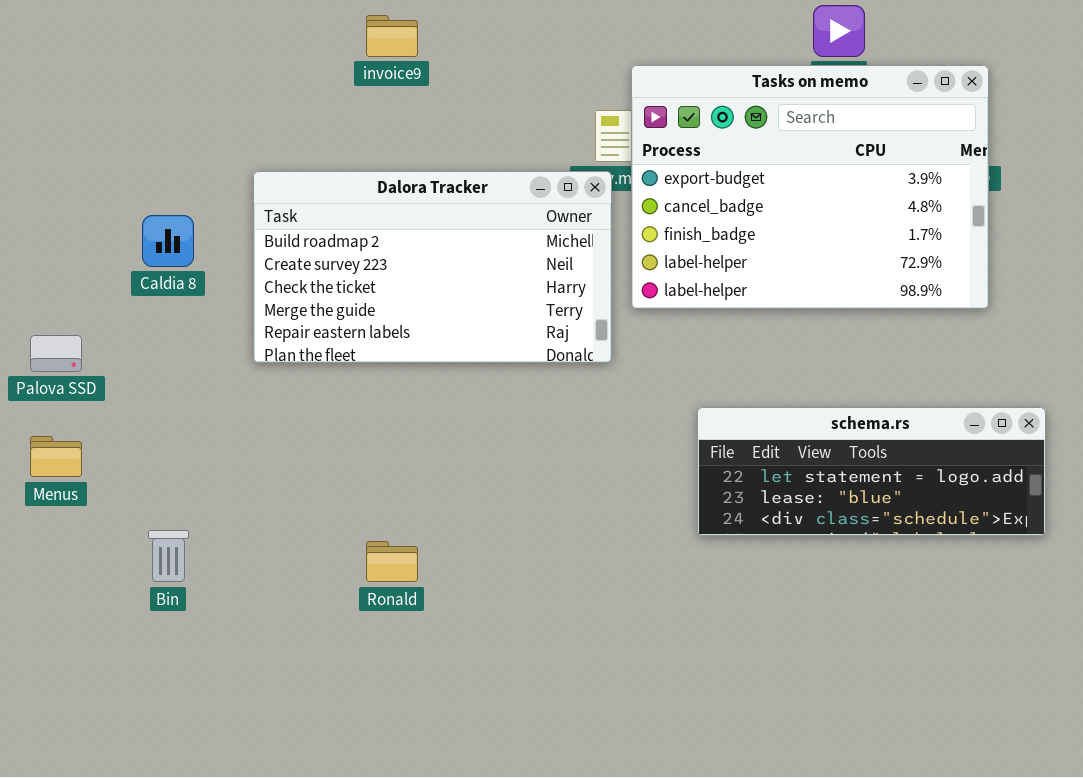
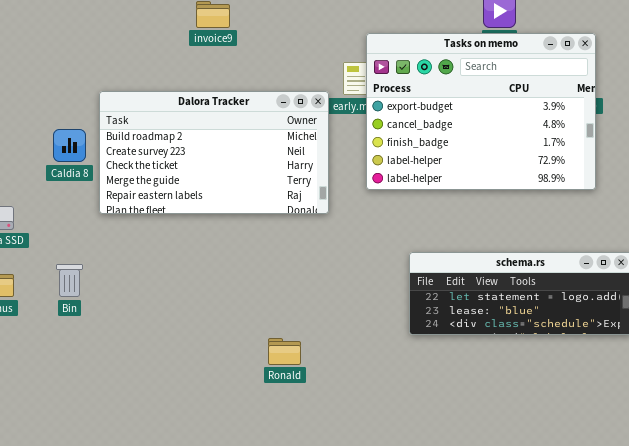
Dalora Tracker: [253,171,612,363] -> [99,91,329,214], moved
Bin: [148,530,189,582] -> [56,264,83,297], moved
Ronald: [366,541,418,582] -> [268,338,301,365], moved

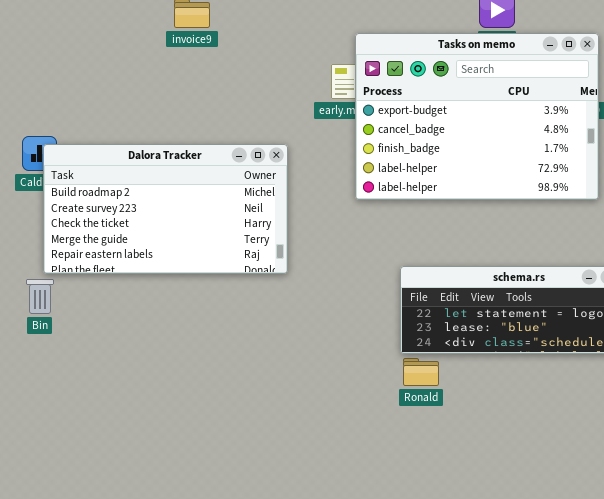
Dalora Tracker: [99,91,329,214] -> [43,144,288,274], moved
Ronald: [268,338,301,365] -> [403,358,439,386], moved

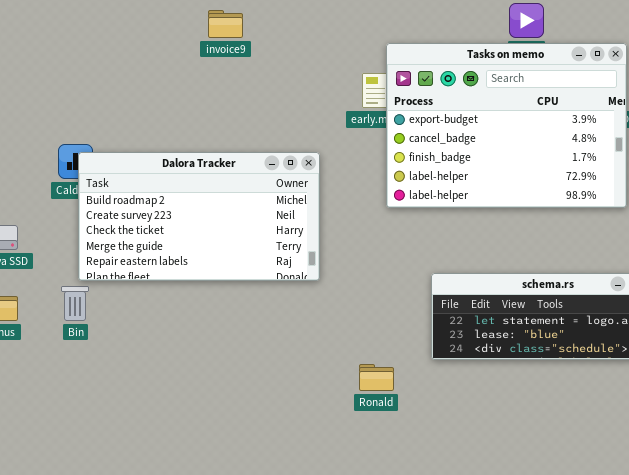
Ronald: [403,358,439,386] -> [359,364,394,391], moved

